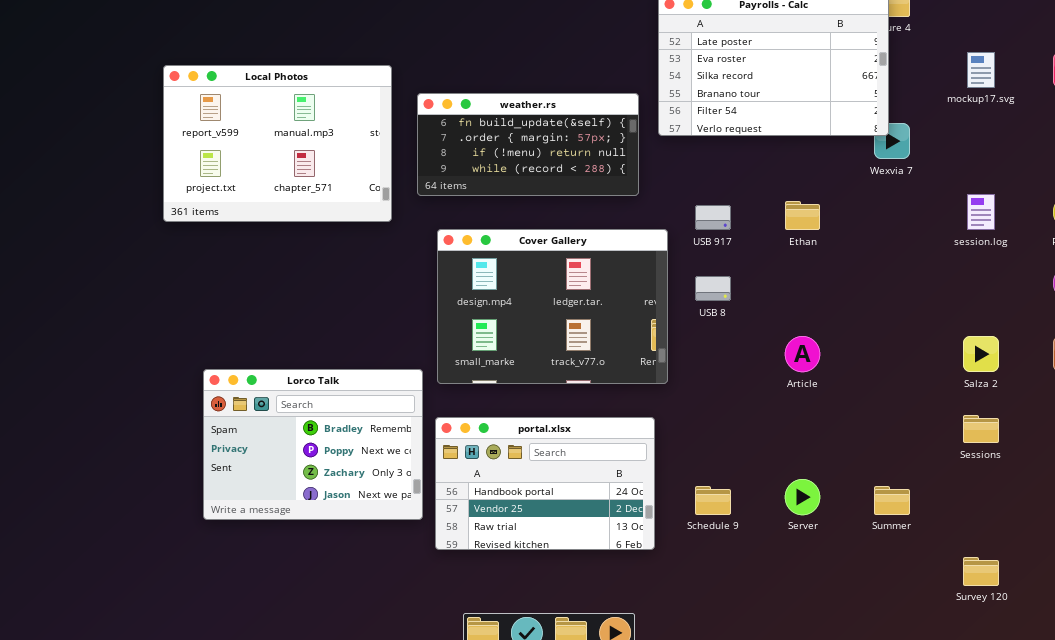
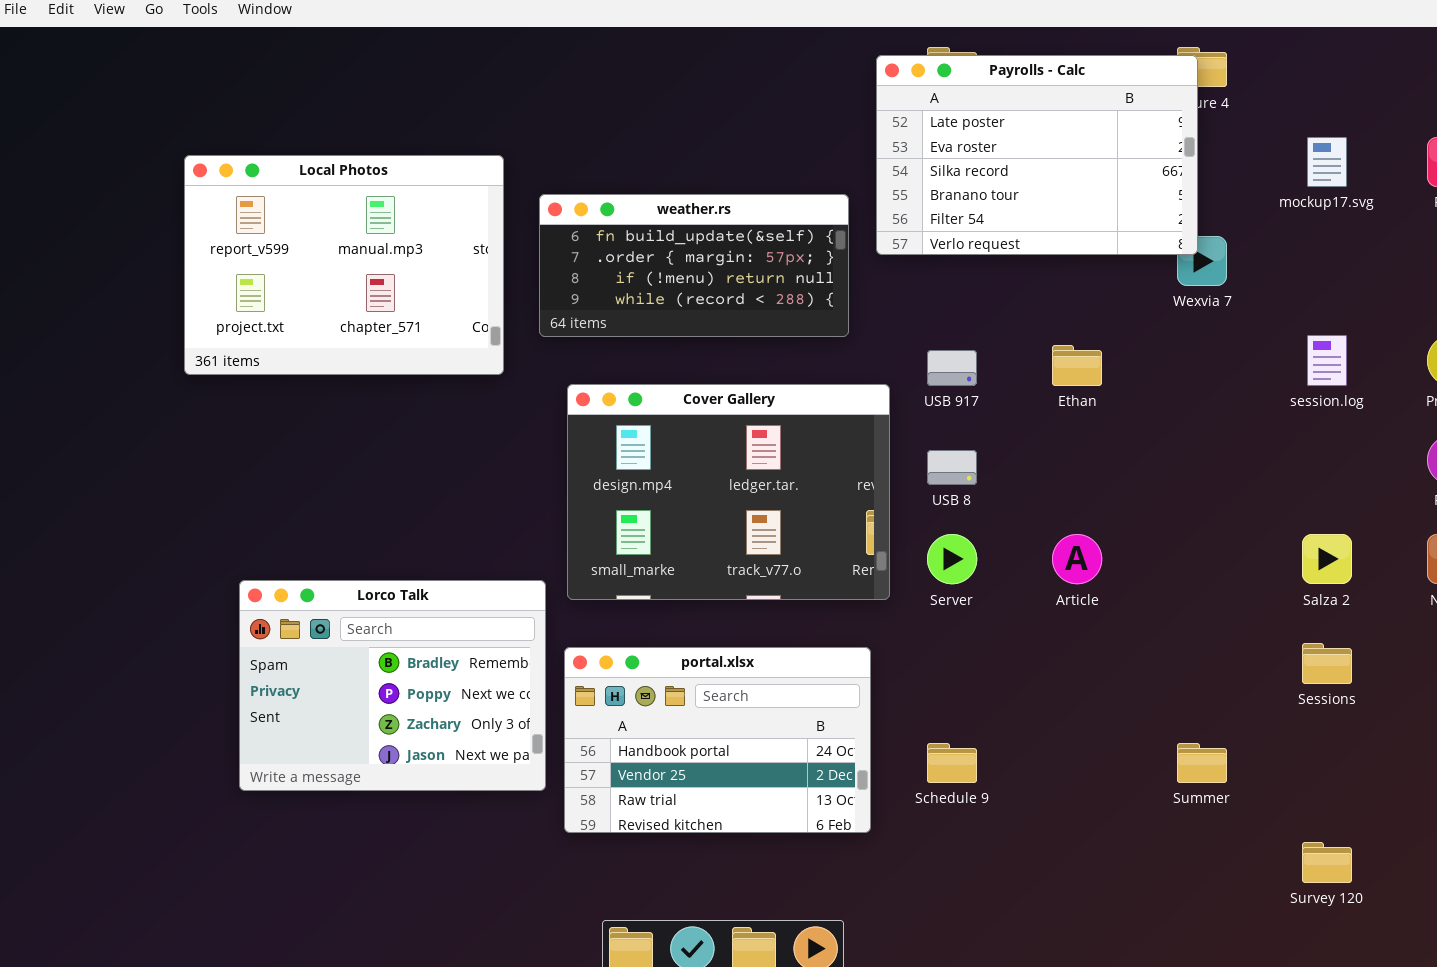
Server: [785,479,820,515] -> [927,534,977,584], moved

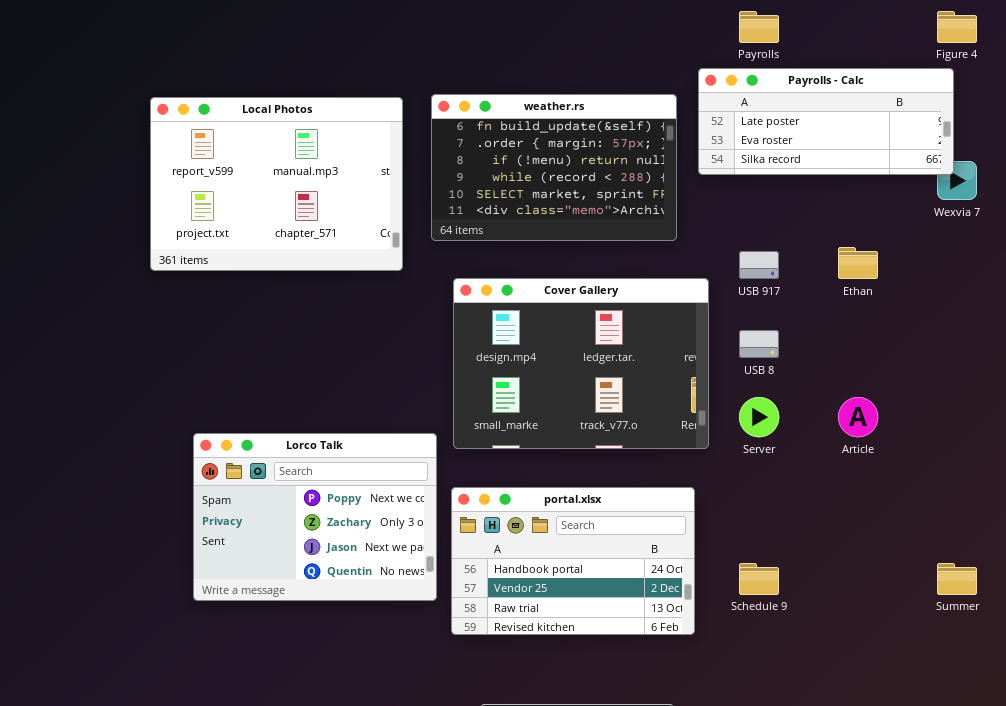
Payrolls - Calc: [876,55,1198,255] -> [698,68,954,175], resized
weather.rs: [539,194,849,337] -> [431,94,677,241], resized
Lorco Talk: [239,580,546,791] -> [193,433,437,601], scrolled down 1 row

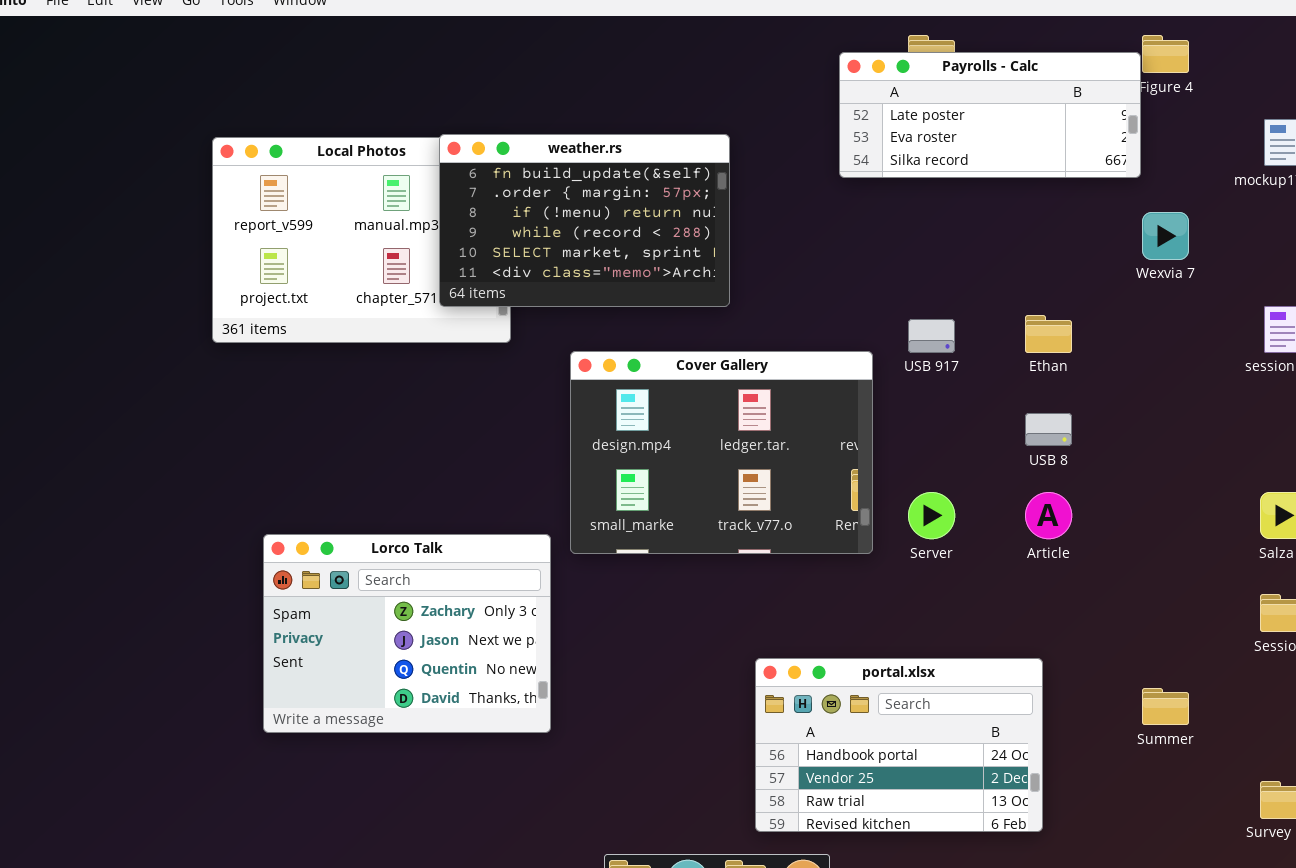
Payrolls - Calc: [698,68,954,175] -> [839,52,1141,178], moved
weather.rs: [431,94,677,241] -> [439,134,730,307], moved
USB 8: [739,330,779,358] -> [1025,413,1072,446], moved
Lorco Talk: [193,433,437,601] -> [263,534,551,733], scrolled down 1 row
portal.xlsx: [451,487,695,635] -> [755,658,1043,832], moved

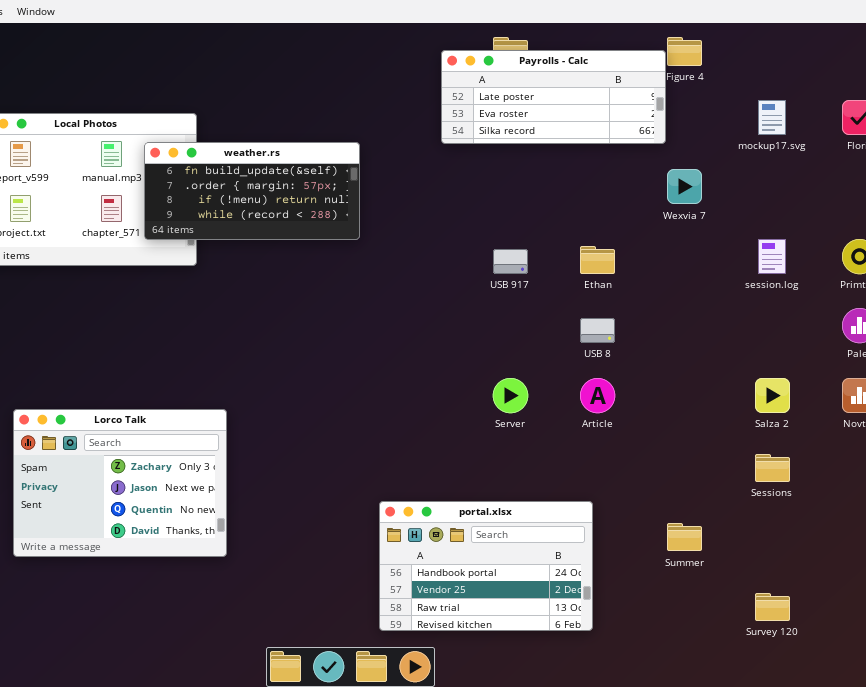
weather.rs: [439,134,730,307] -> [144,142,360,240], resized
Cover Gallery: [570,351,873,554] -> none, closed

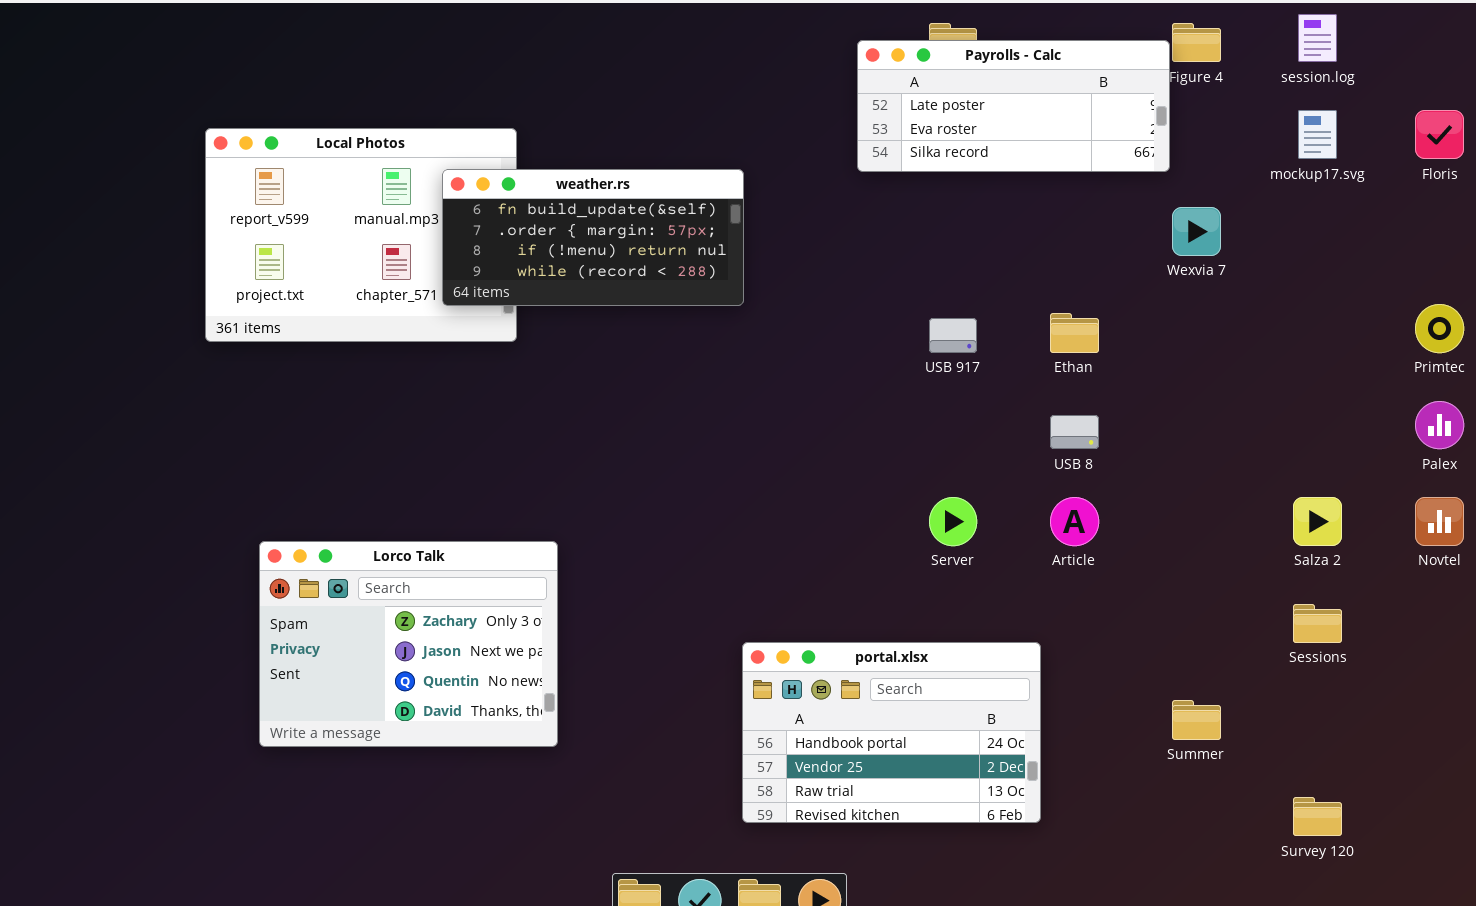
session.log: [758,239,786,274] -> [1298,14,1337,62], moved
portal.xlsx: [379,501,593,631] -> [742,642,1041,823], moved

